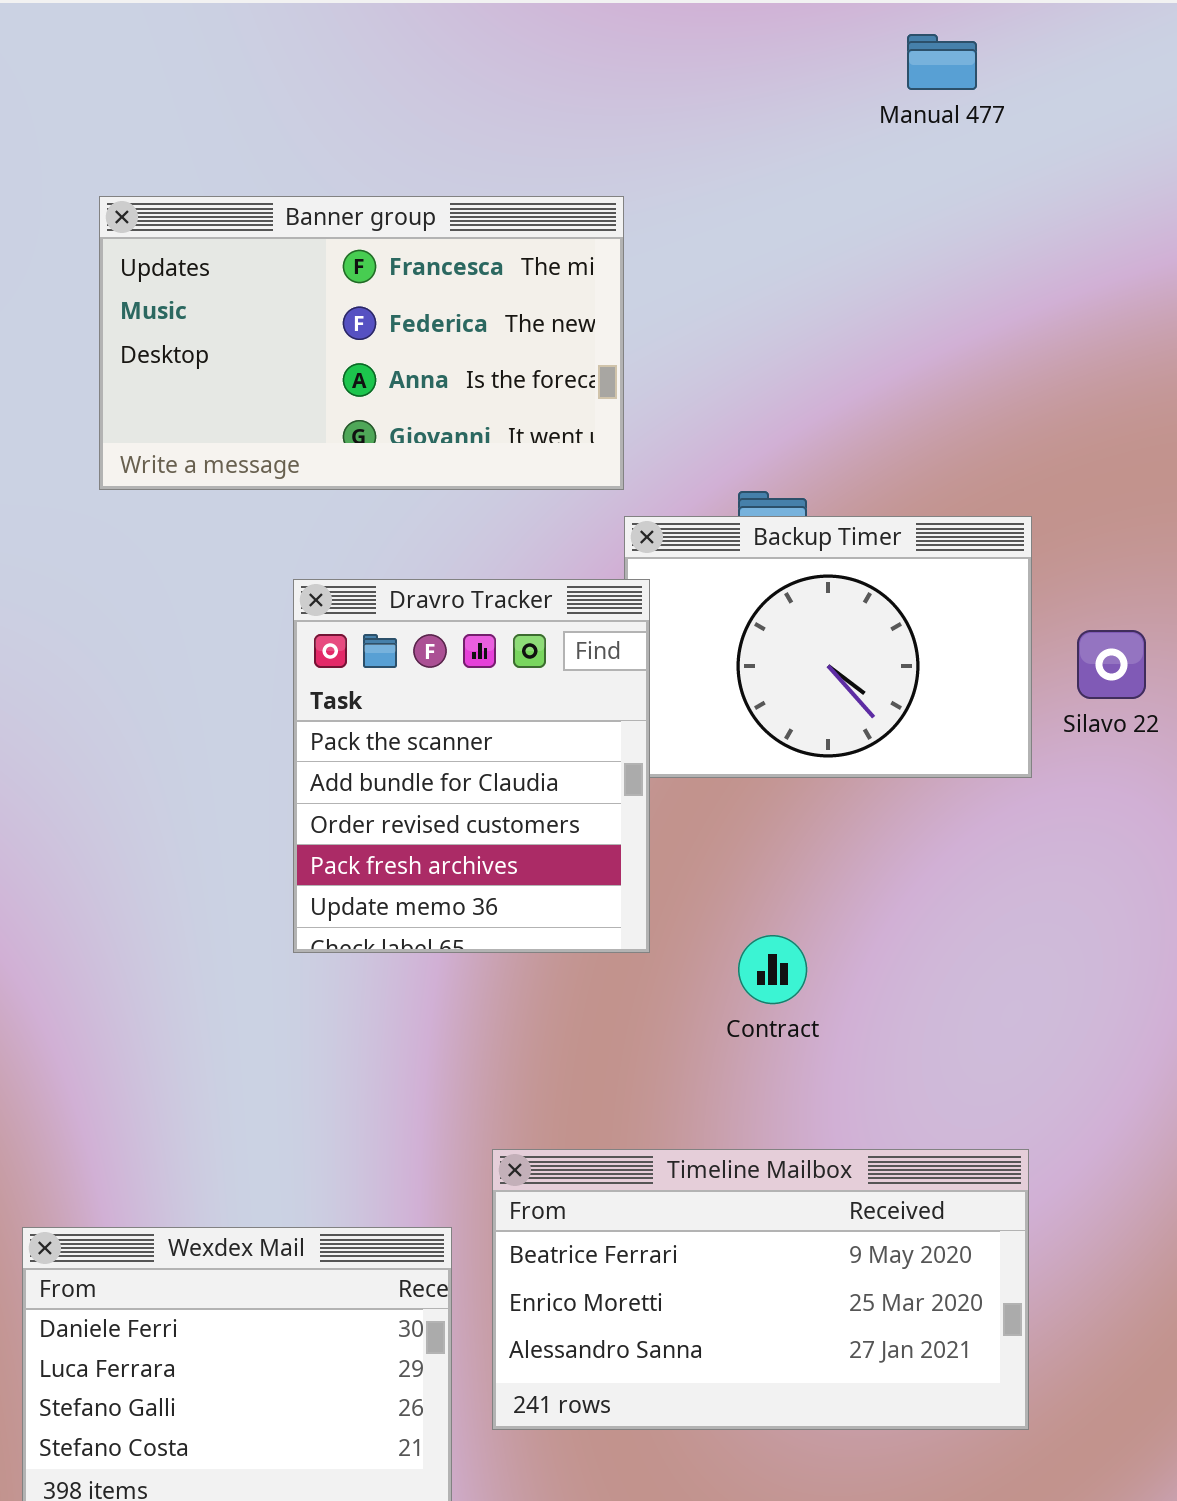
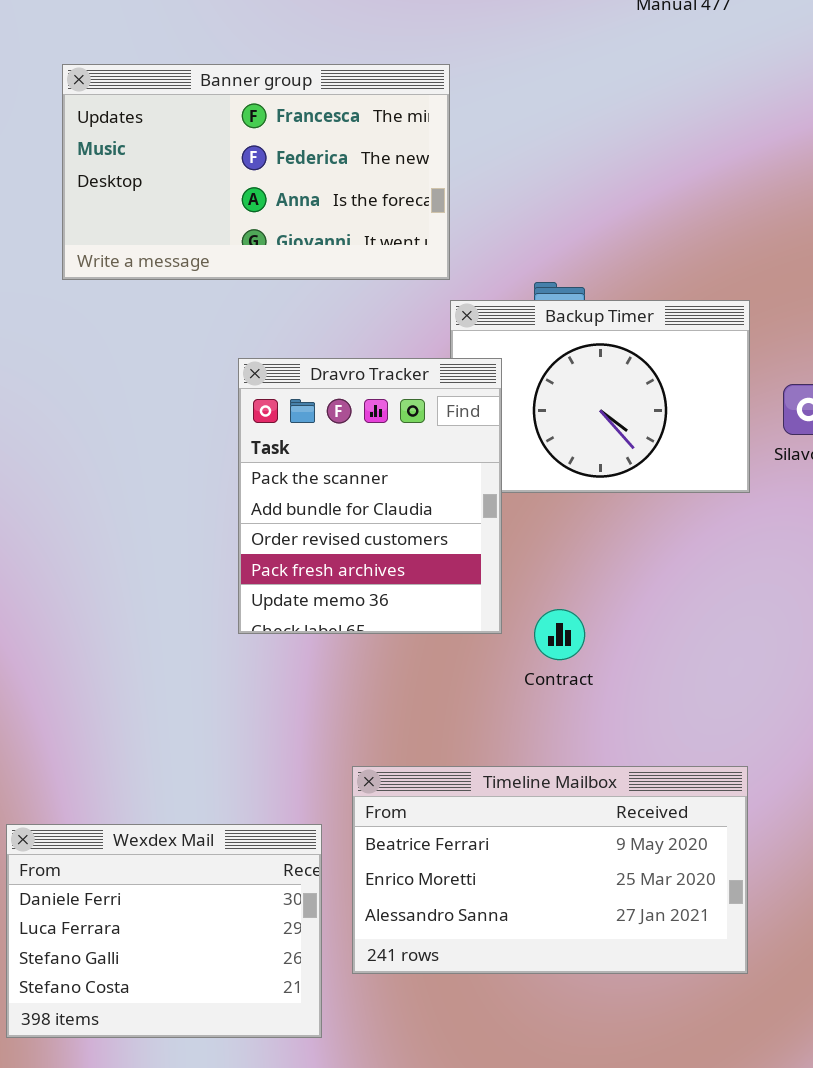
Dravro Tracker: [293,579,650,953] -> [238,358,502,634], moved

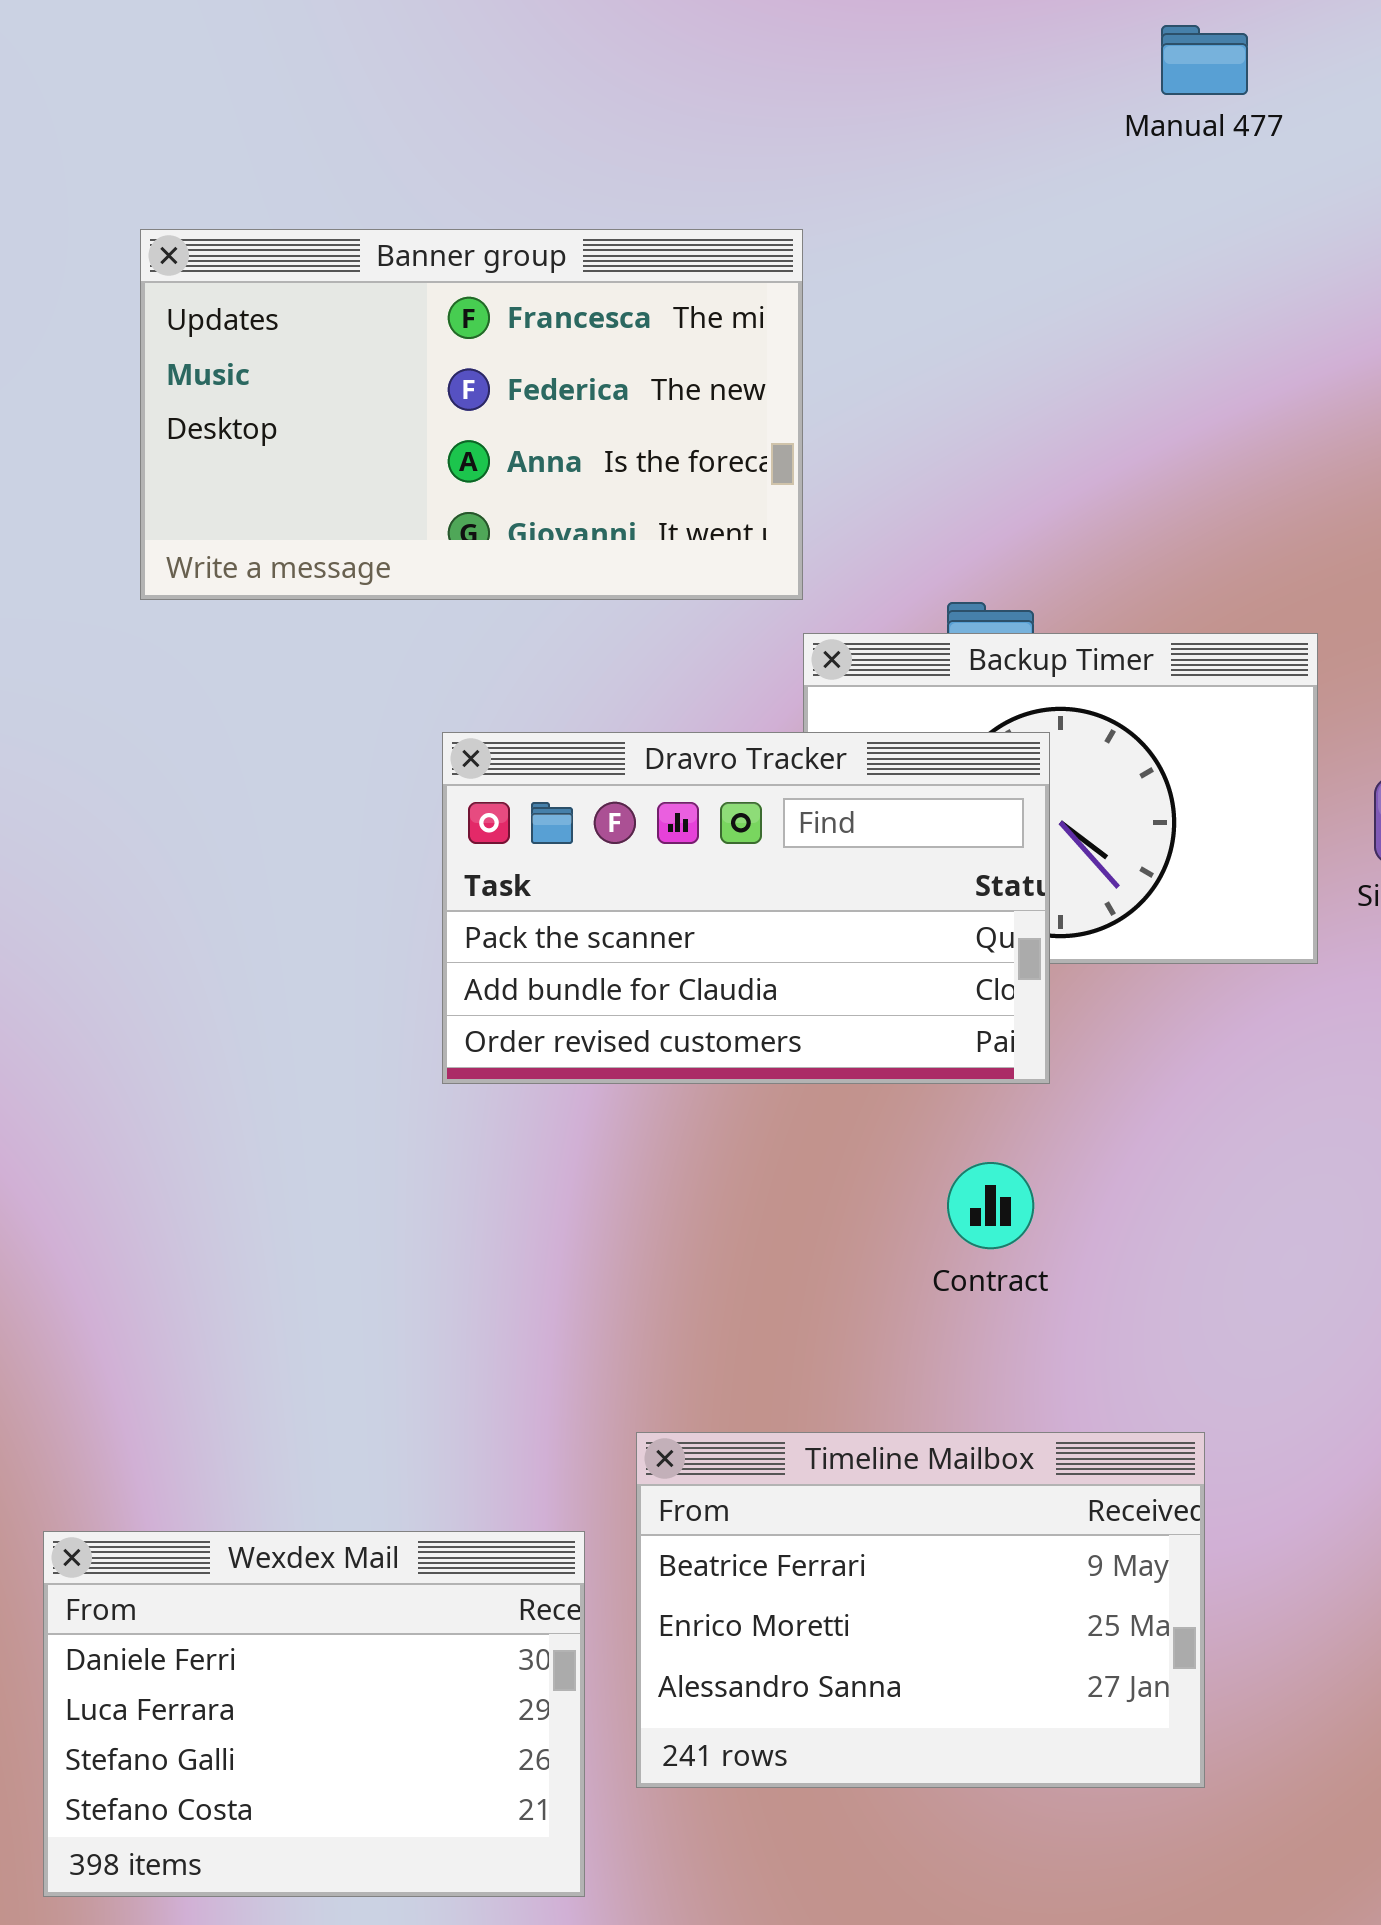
Dravro Tracker: [238,358,502,634] -> [442,732,1050,1084], resized
Timeline Mailbox: [352,766,748,974] -> [636,1432,1205,1788], resized

